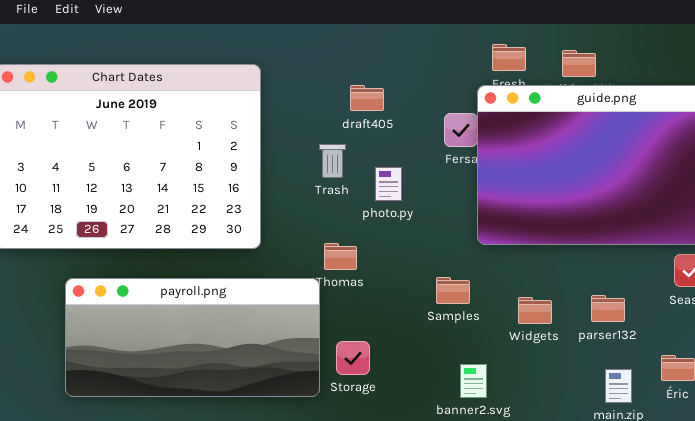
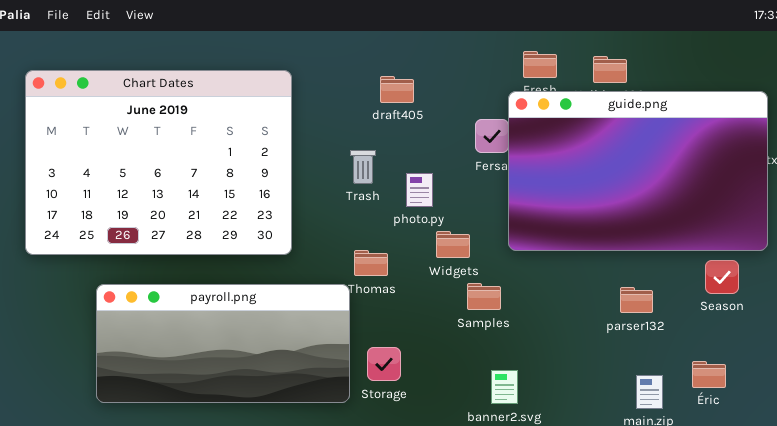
draft405: [350,85,384,111] -> [380,76,414,103], moved
parser132: [591,295,625,322] -> [620,287,653,313], moved
Widgets: [518,297,552,324] -> [436,231,470,258], moved

